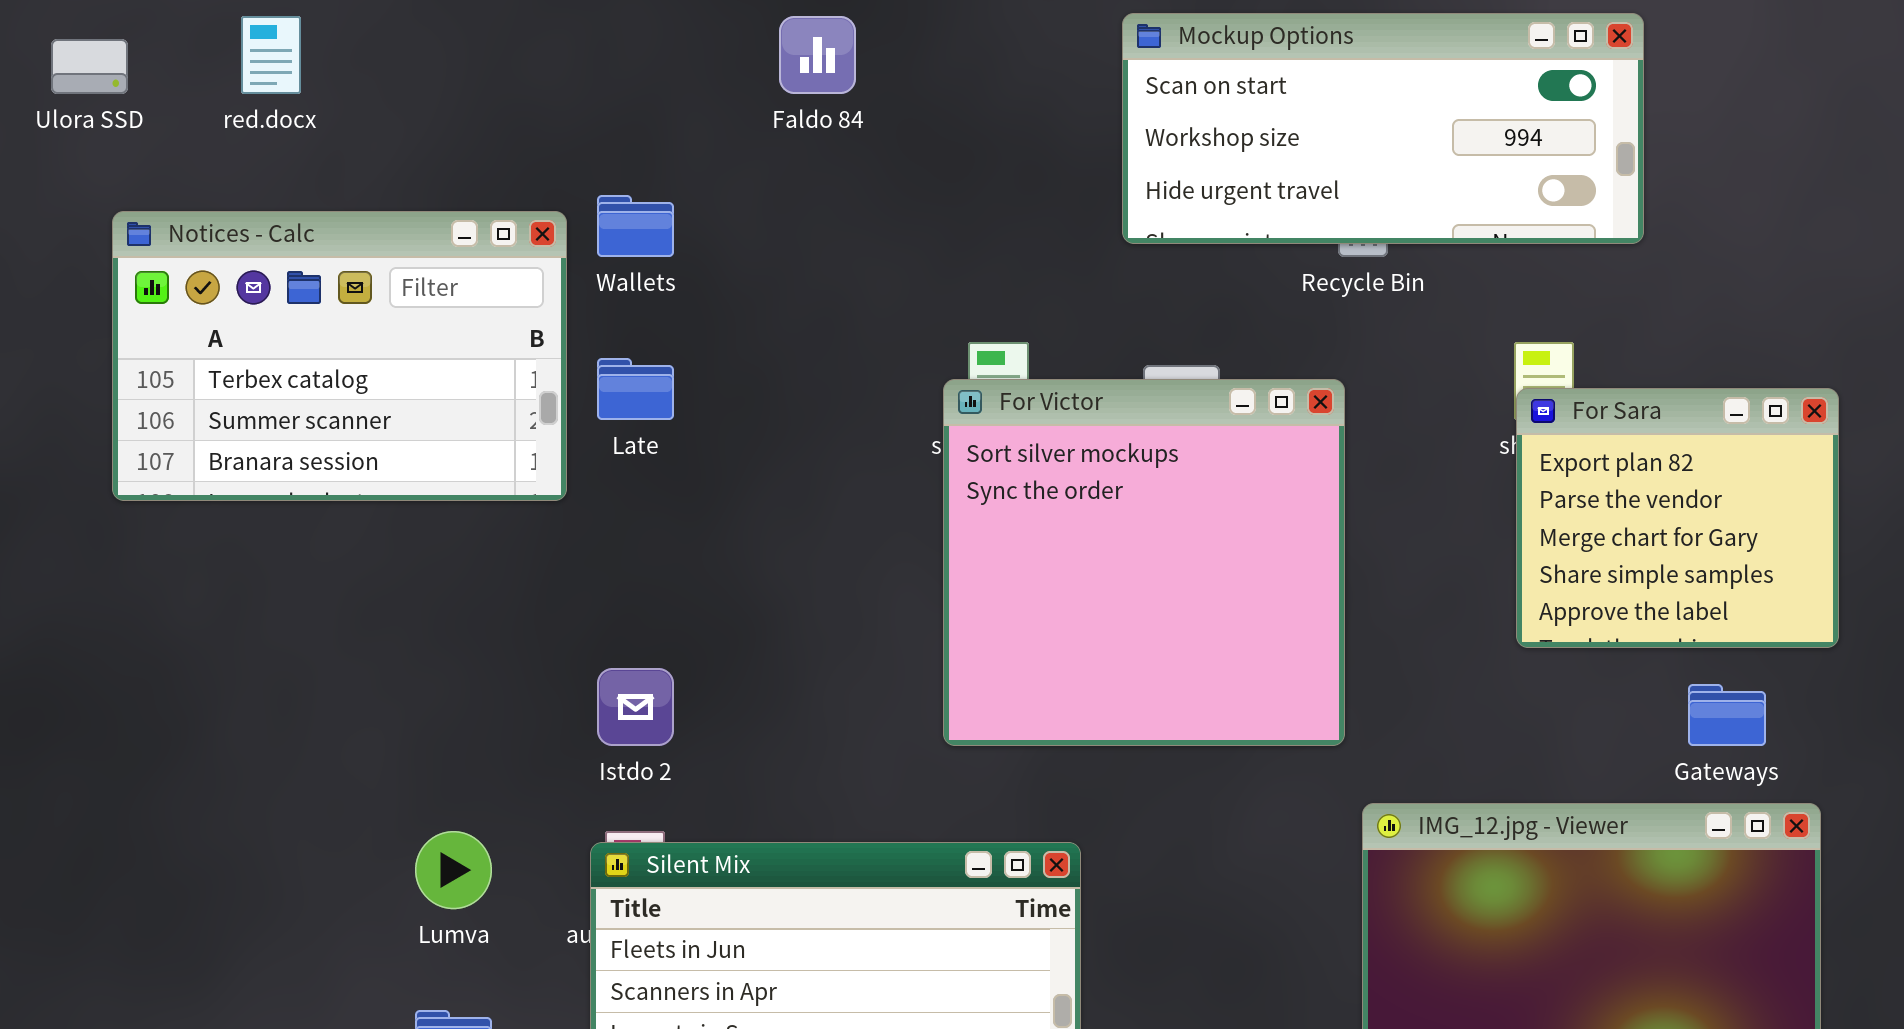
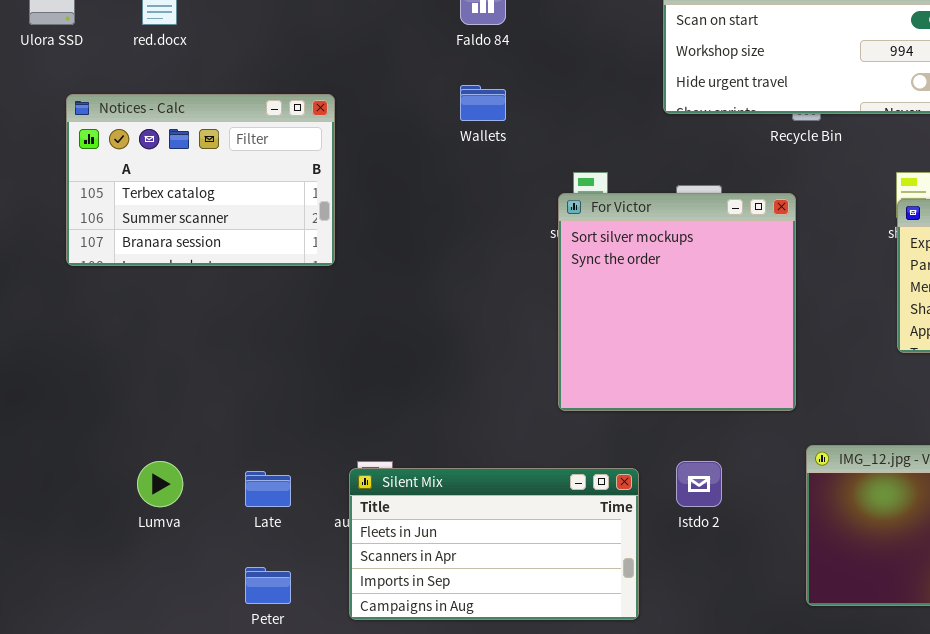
Wallets: [597,195,674,257] -> [460,85,506,121], moved
Late: [597,358,674,420] -> [245,471,291,507], moved
Istdo 2: [597,668,674,746] -> [676,461,722,507], moved
Lumva: [415,831,492,909] -> [137,461,183,507], moved

